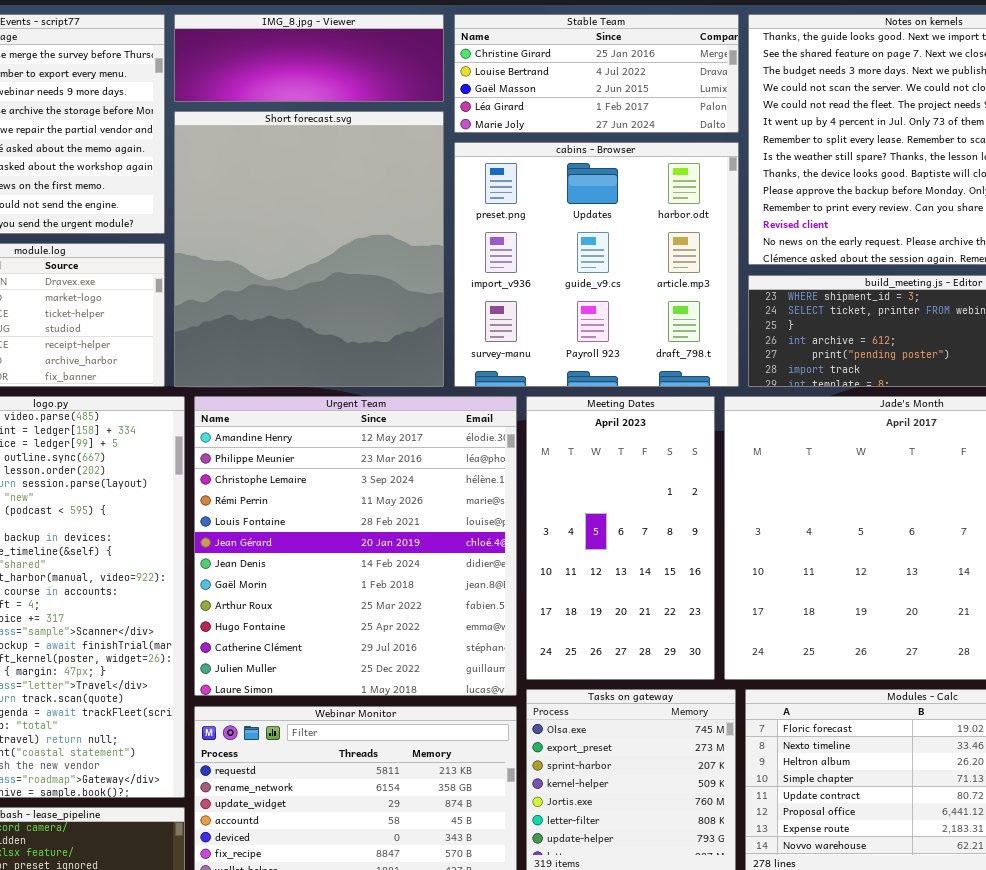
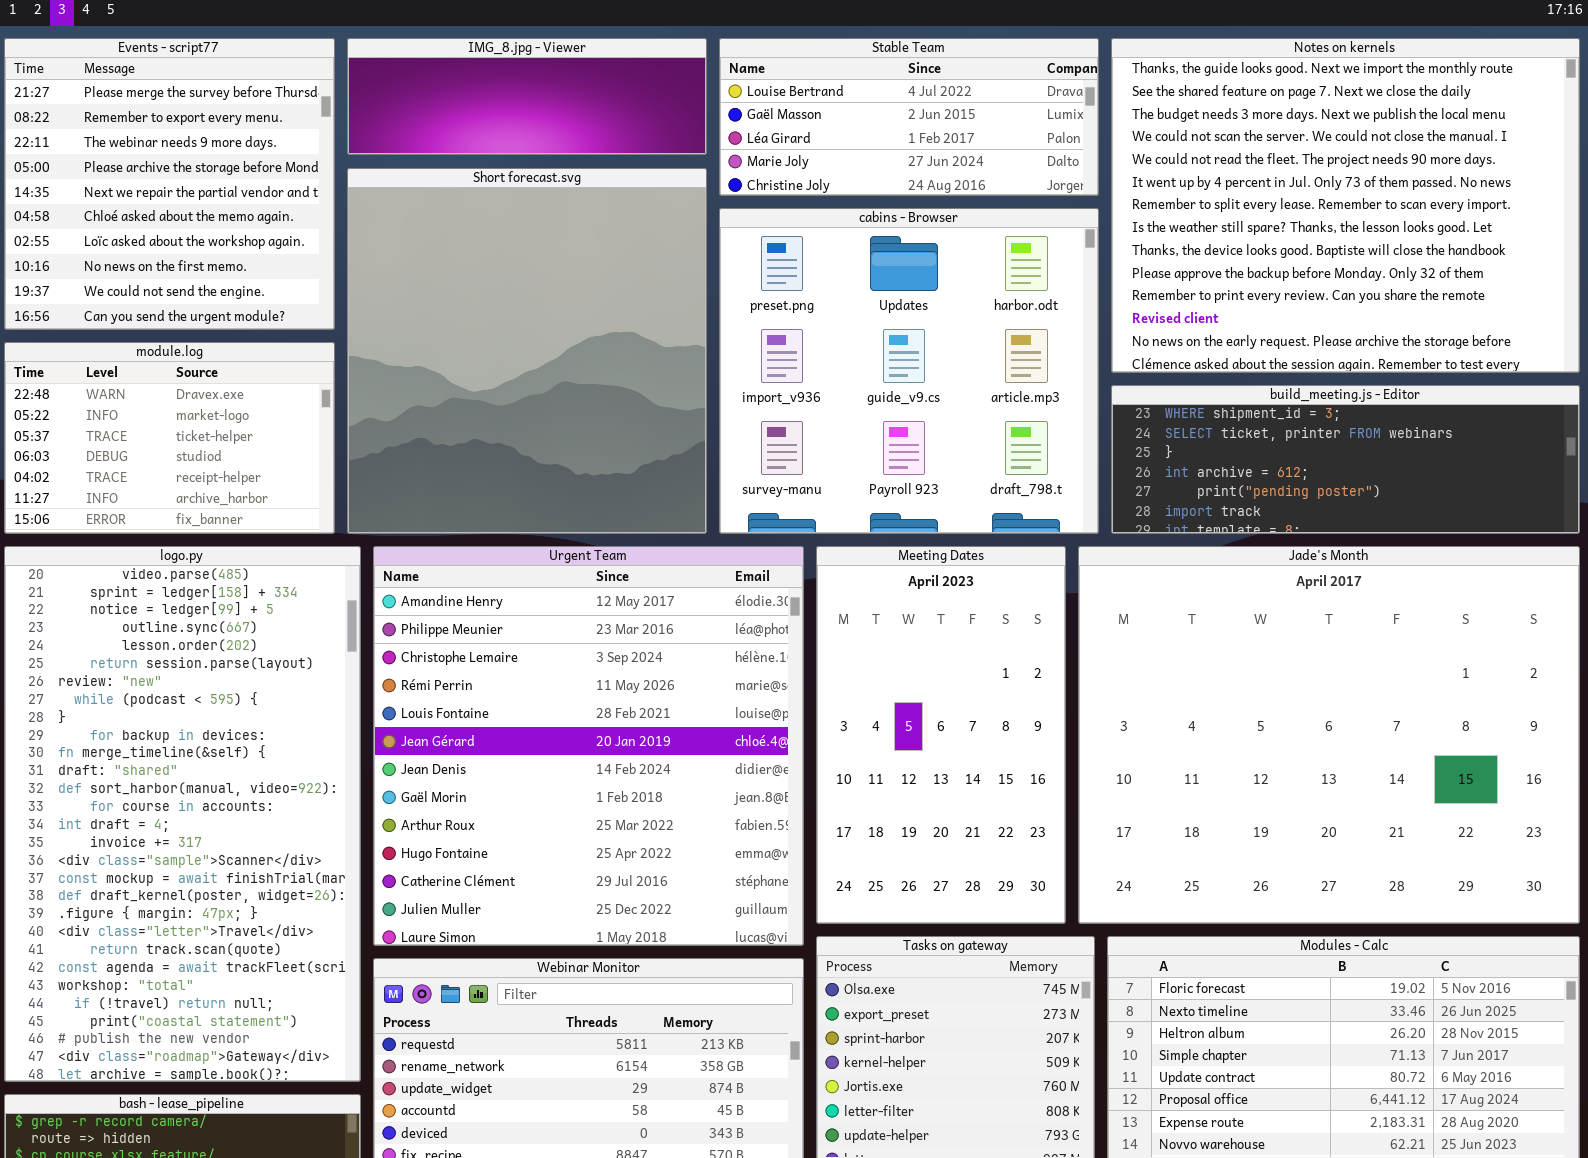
Stable Team: [454,14,739,133] -> [719,38,1099,196], scrolled down 1 row

